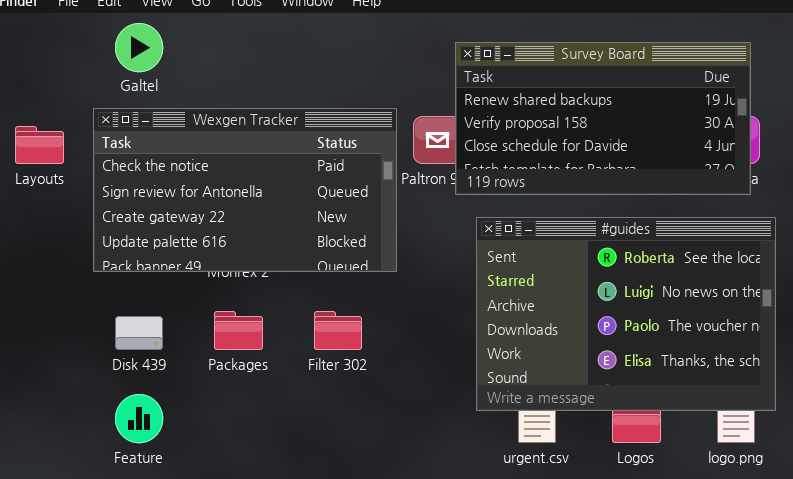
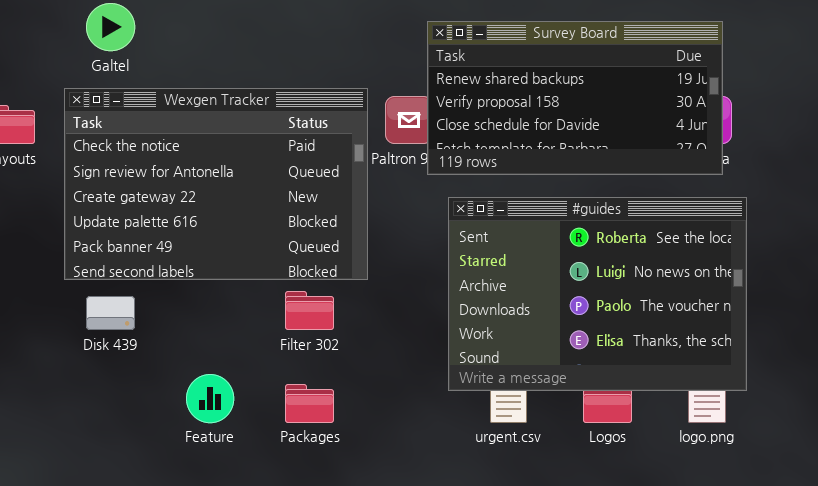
Wexgen Tracker: [93,108,397,272] -> [64,88,368,280], resized
Packages: [214,311,263,350] -> [285,384,334,423], moved
Feature: [115,394,163,443] -> [186,374,234,423], moved

